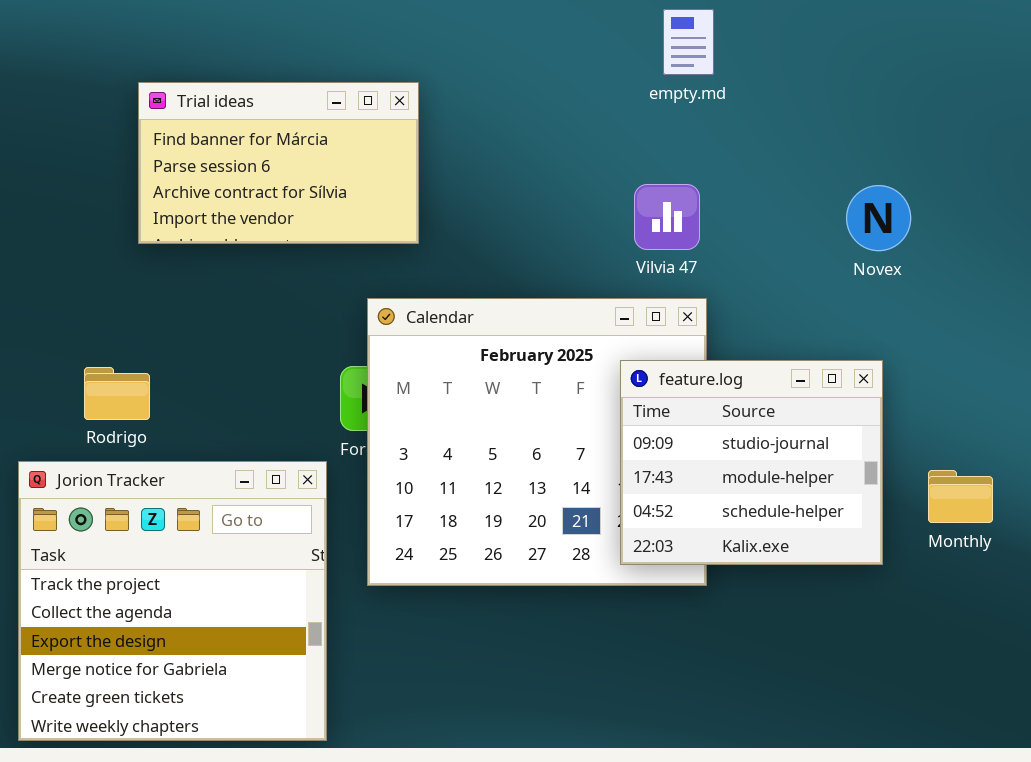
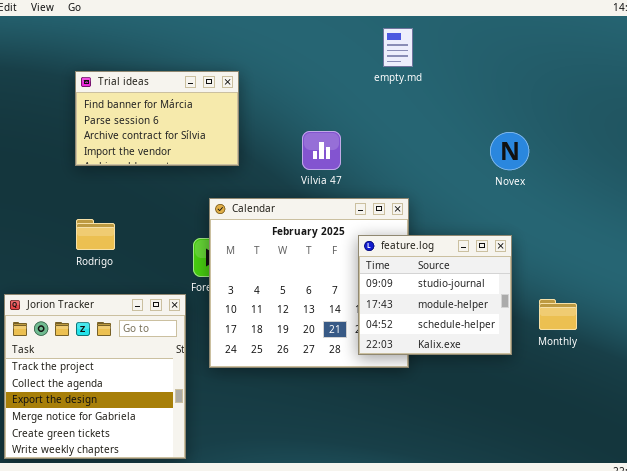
Vilvia 47: [634,184,700,250] -> [302,131,341,170], moved
Rodrigo: [84,367,150,420] -> [76,219,115,250], moved

